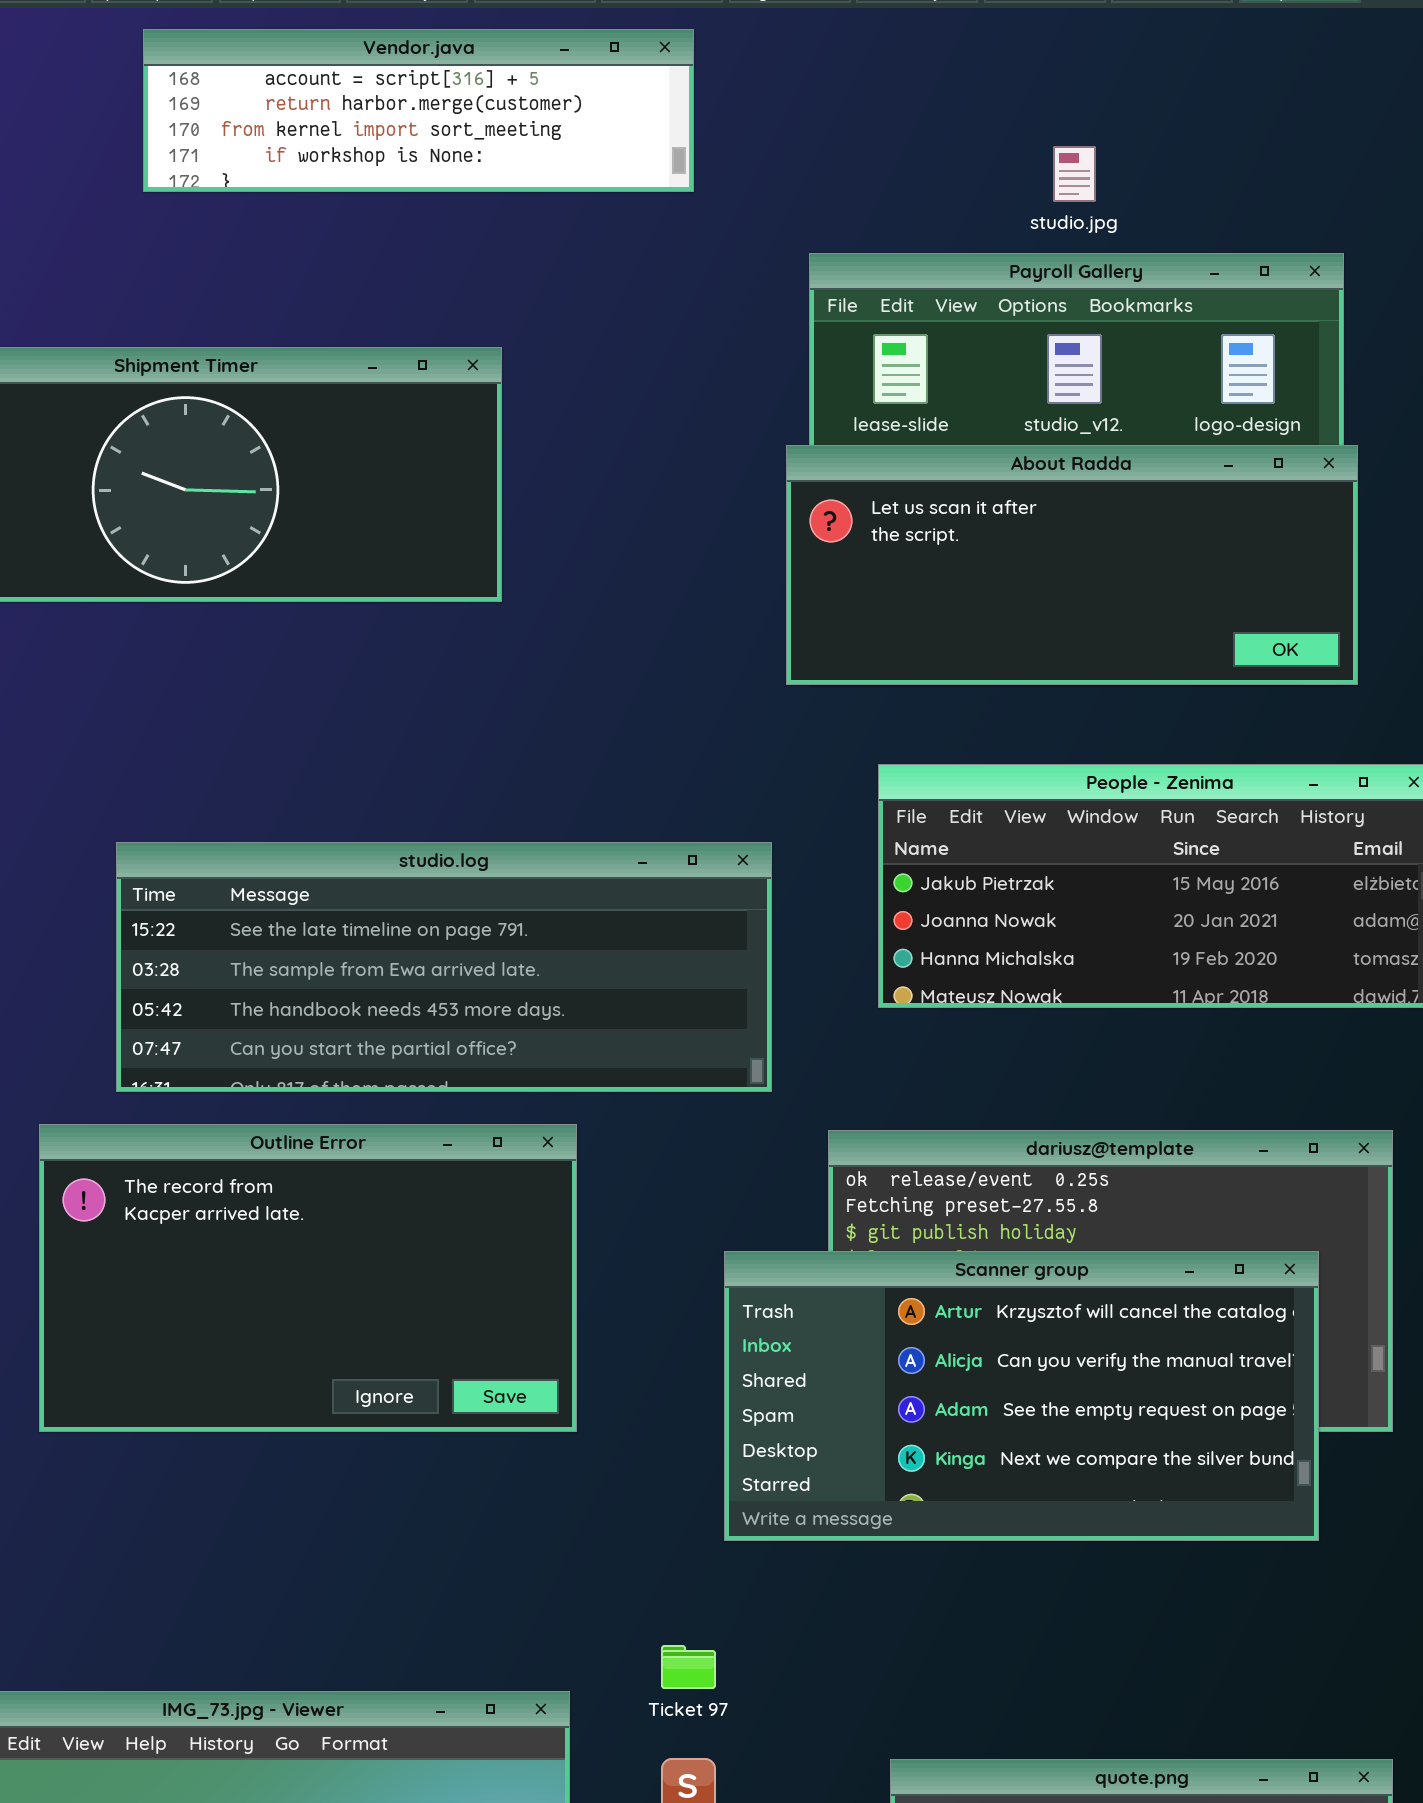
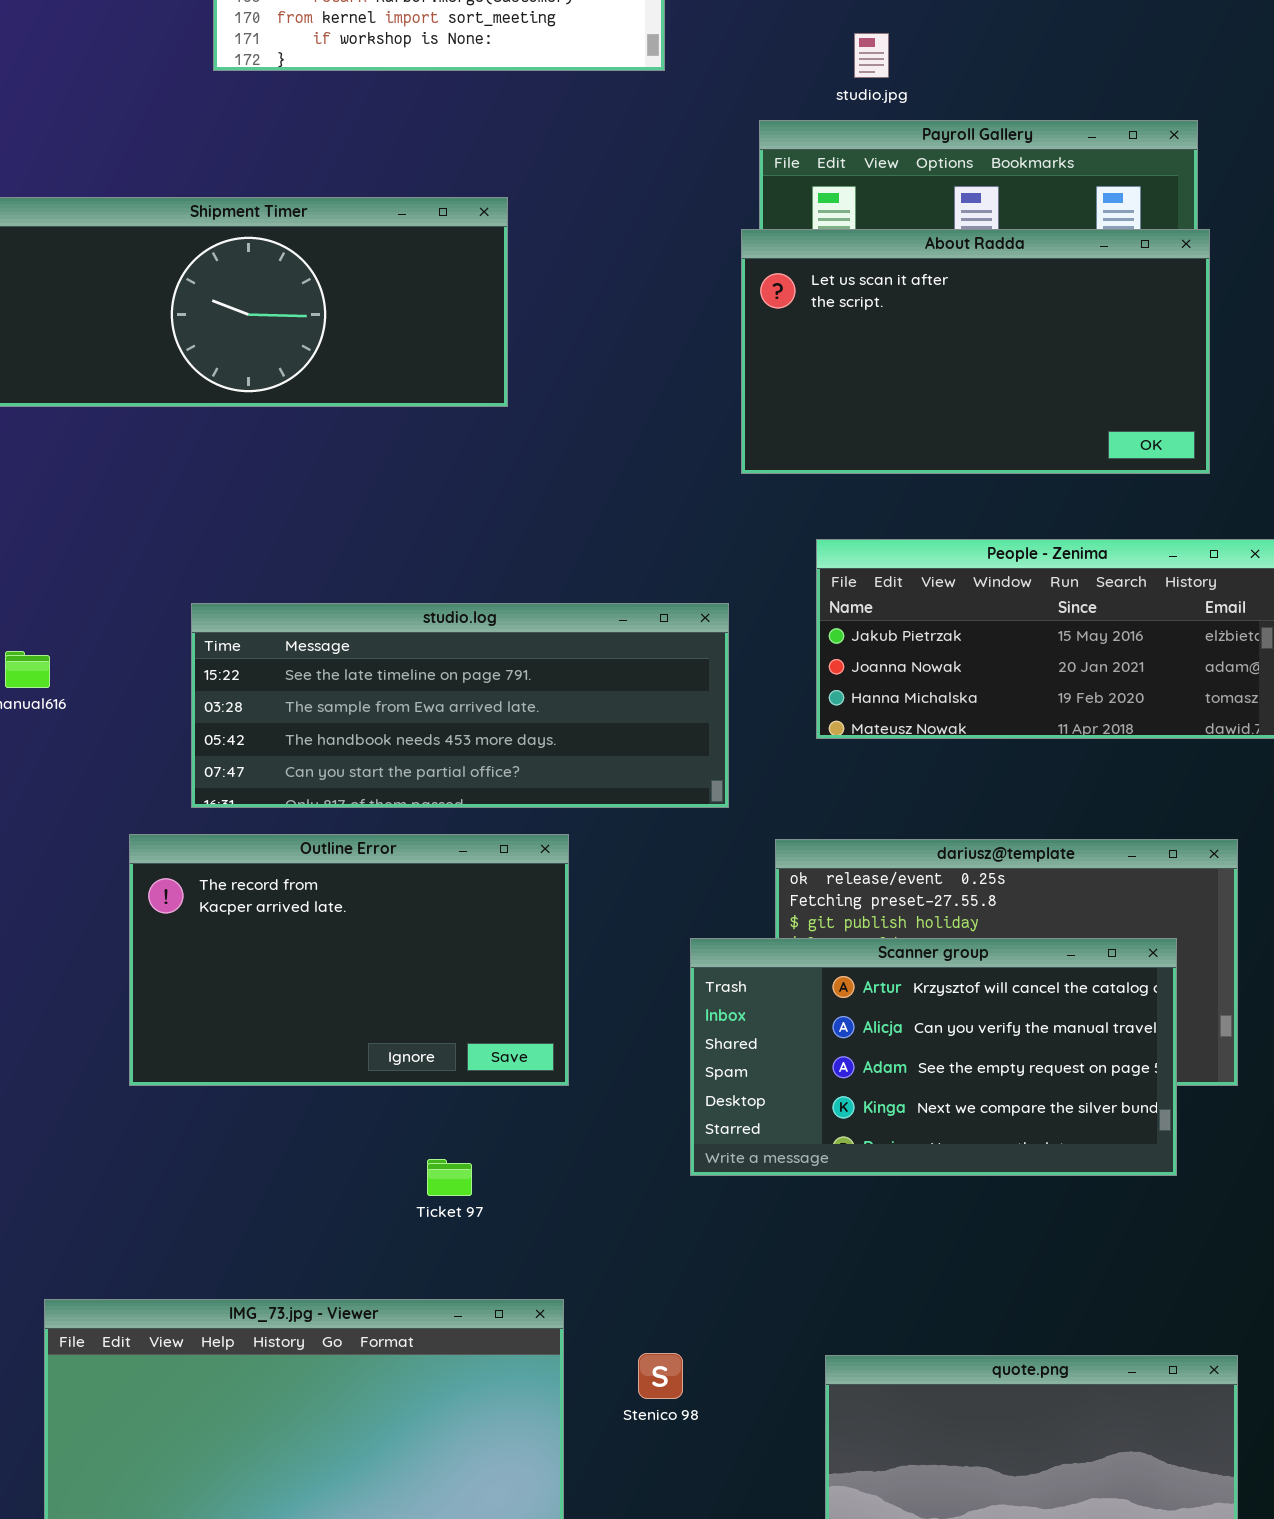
studio.jpg: [1053,146,1096,202] -> [854,33,889,78], moved
About Radda: [786,445,1358,685] -> [741,229,1210,474], resized
Ticket 97: [661,1645,716,1689] -> [427,1159,472,1196], moved

